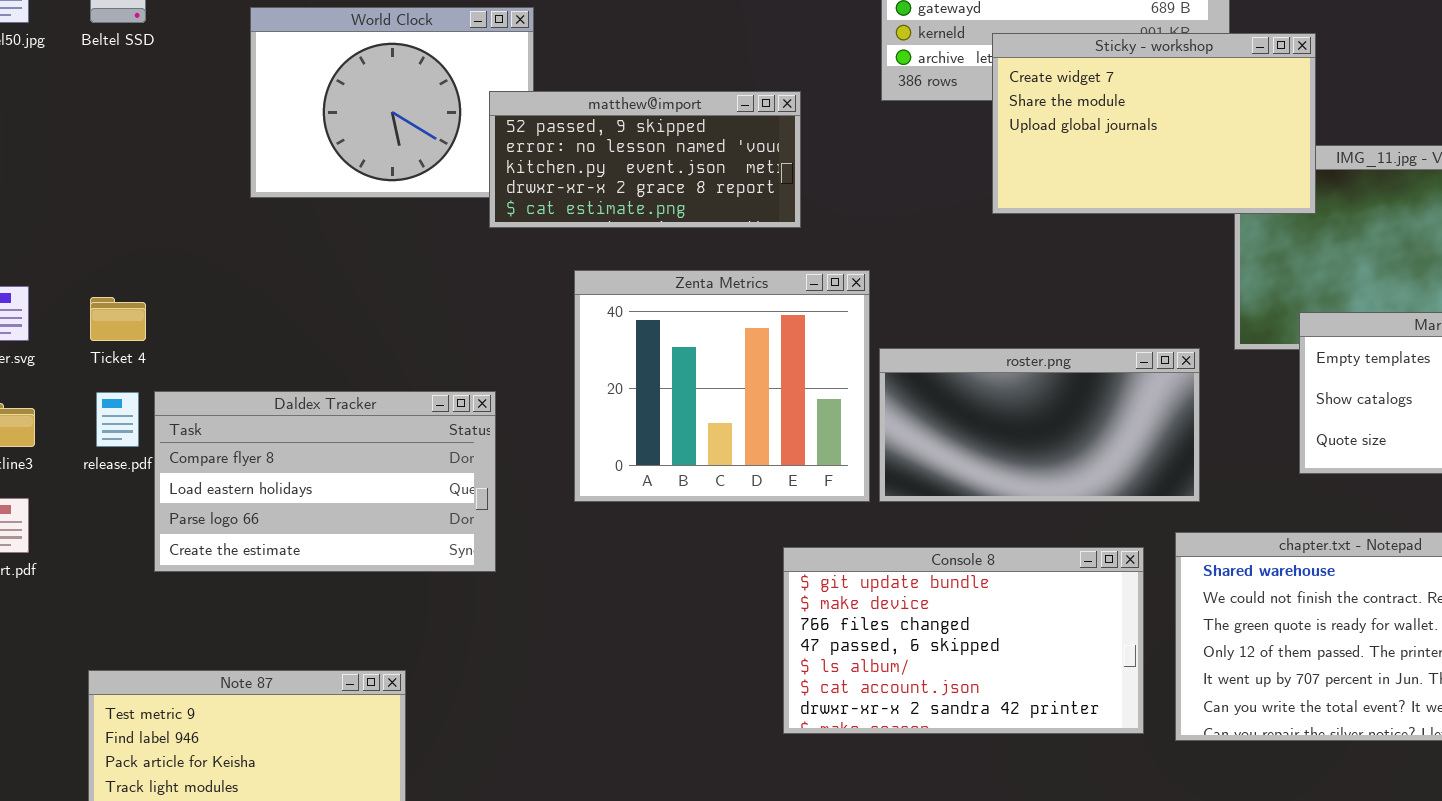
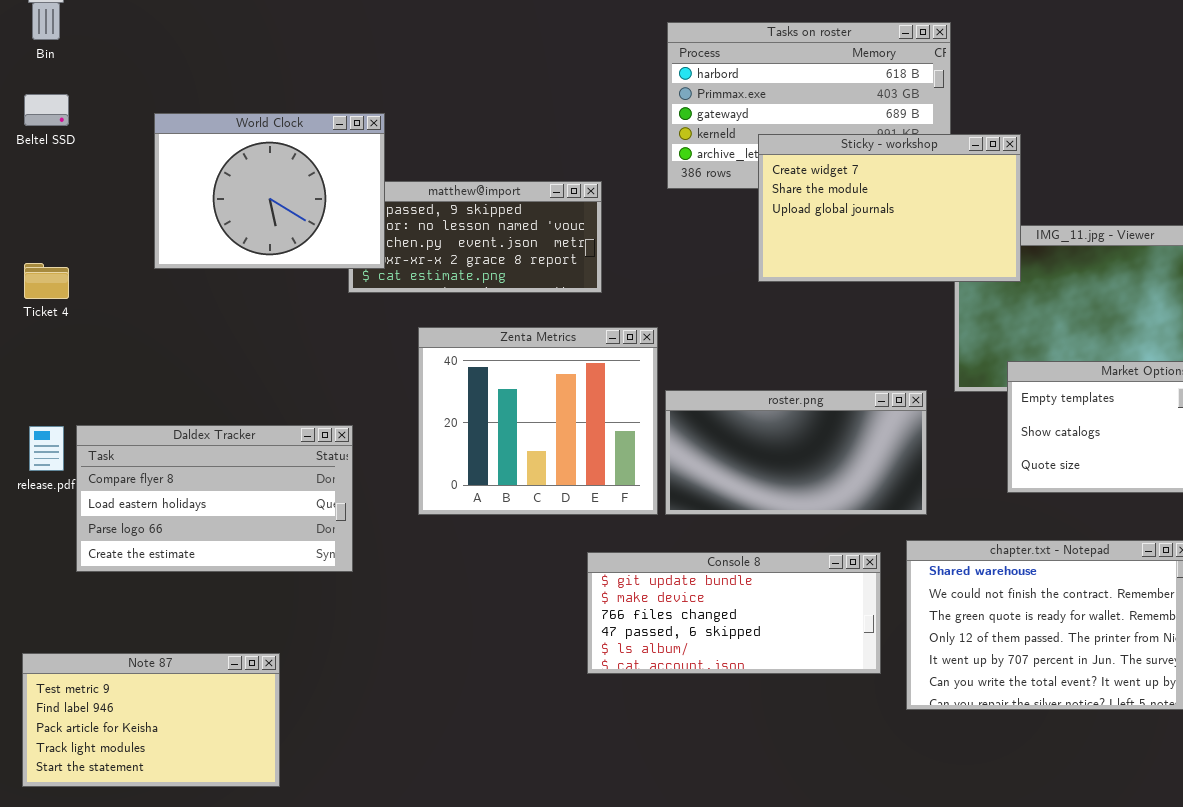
World Clock: [250,7,534,198] -> [154,113,385,269], raised
Ticket 4: [90,297,146,341] -> [24,263,69,299], moved
Console 8: [783,547,1144,734] -> [587,552,881,674], resized

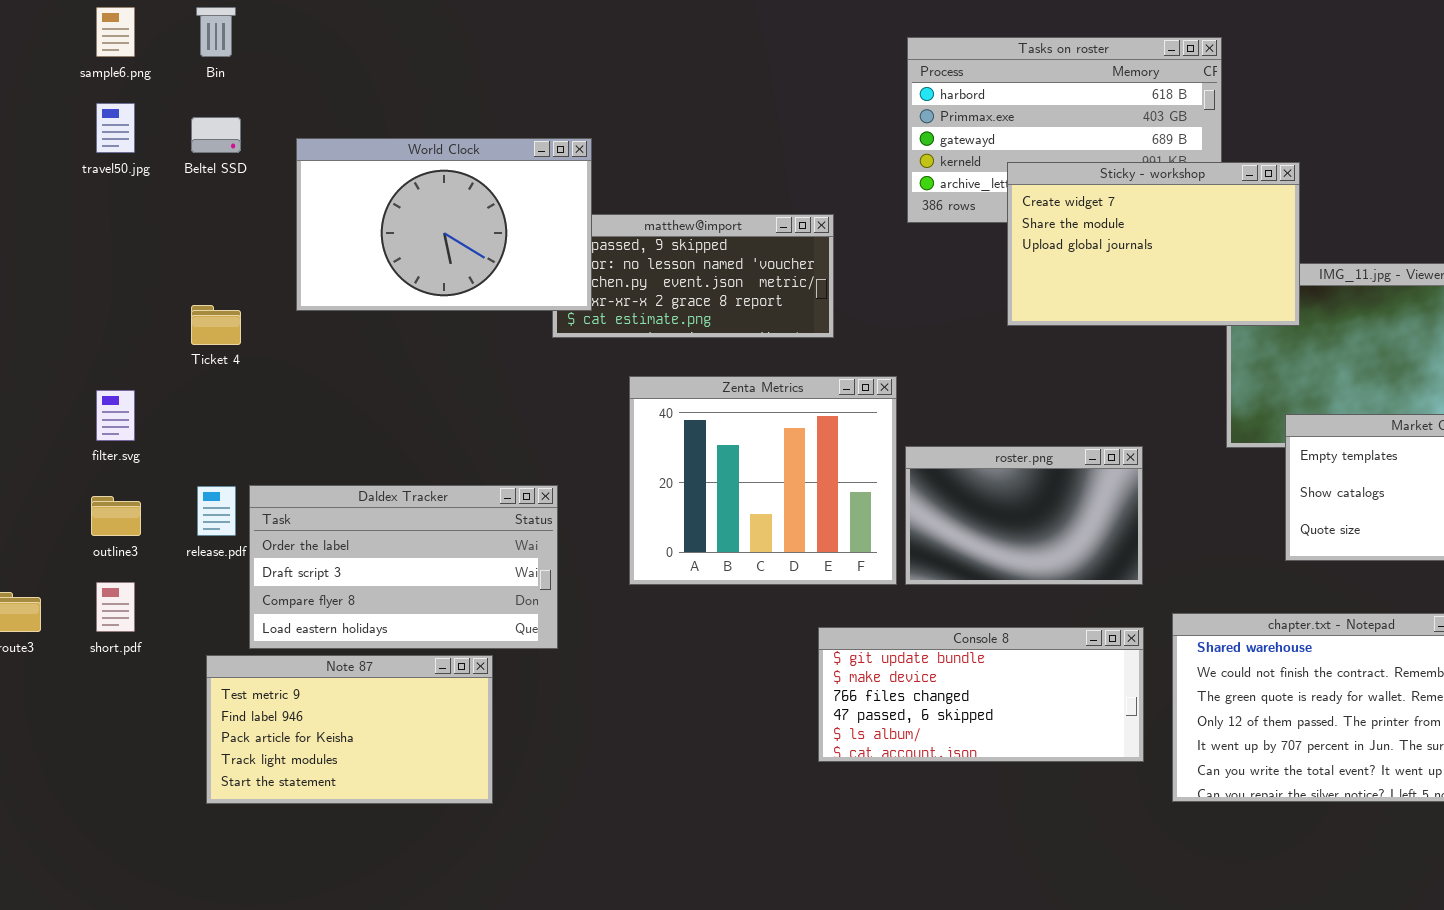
World Clock: [154,113,385,269] -> [296,138,592,311], resized
roster.png: [665,390,927,515] -> [905,446,1143,585], resized
Daldex Tracker: [76,425,353,572] -> [249,485,558,649], scrolled up 2 rows
Note 87: [22,653,280,787] -> [206,655,493,804], moved

